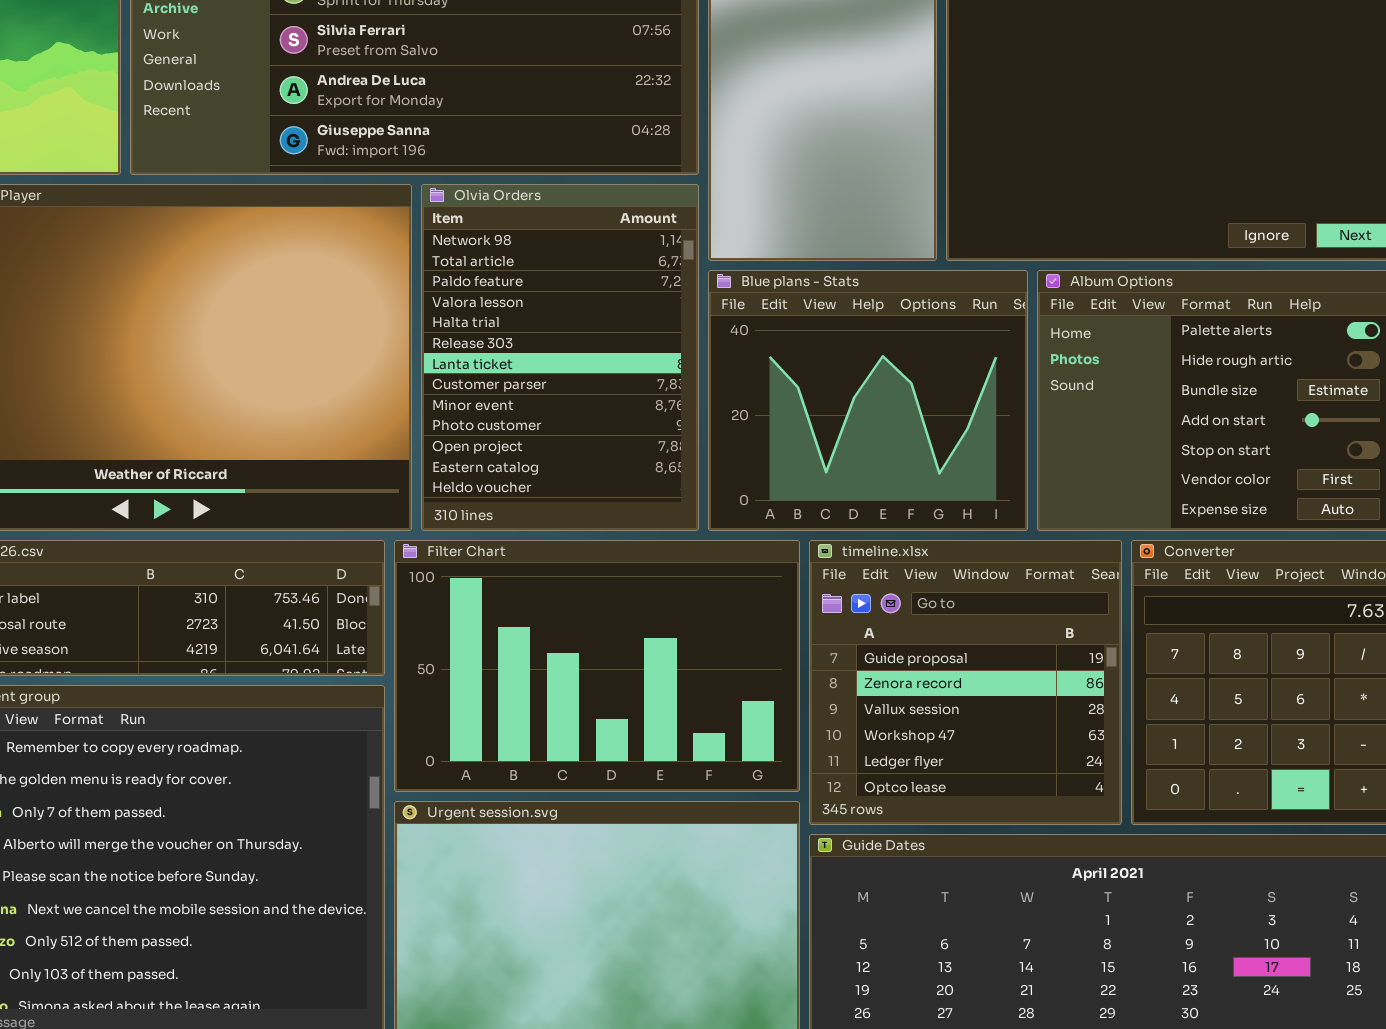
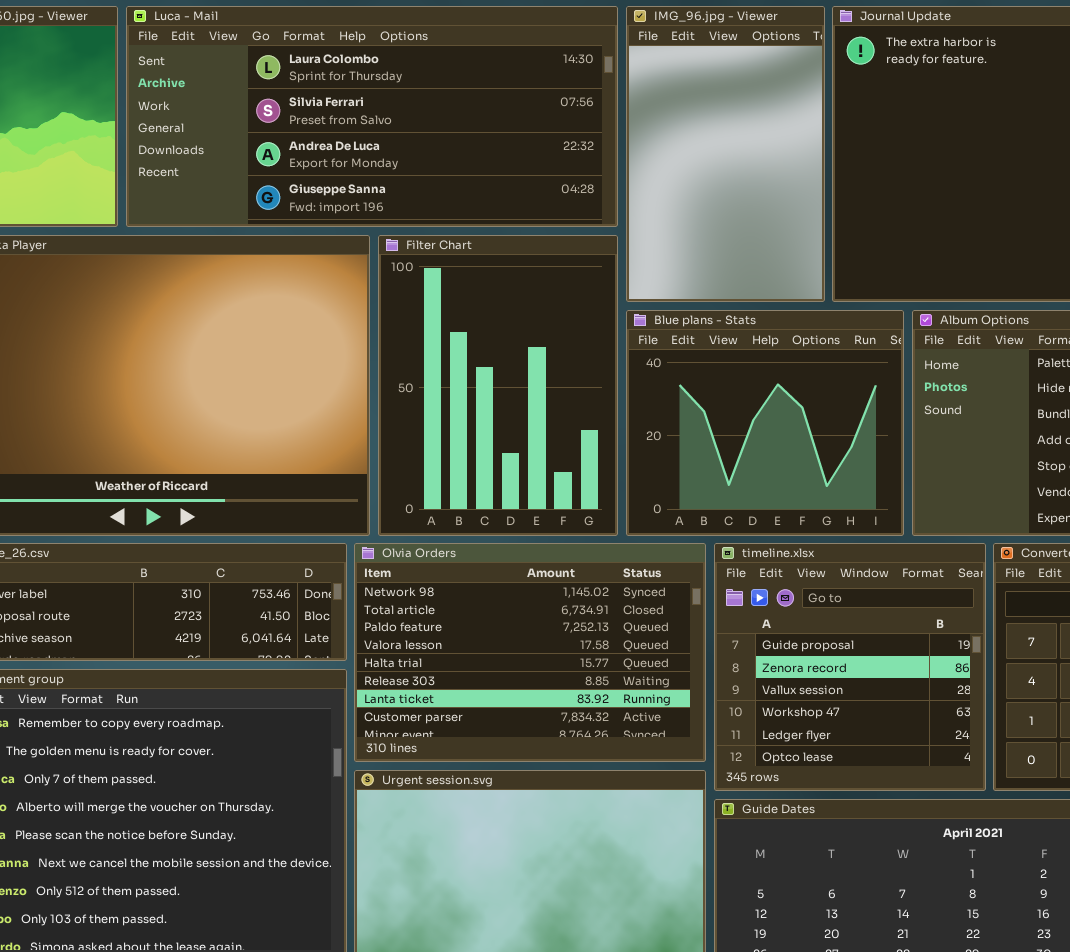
Olvia Orders: [421,184,699,531] -> [354,543,706,762], moved, resized
Filter Chart: [394,540,800,792] -> [378,235,618,536], moved, resized

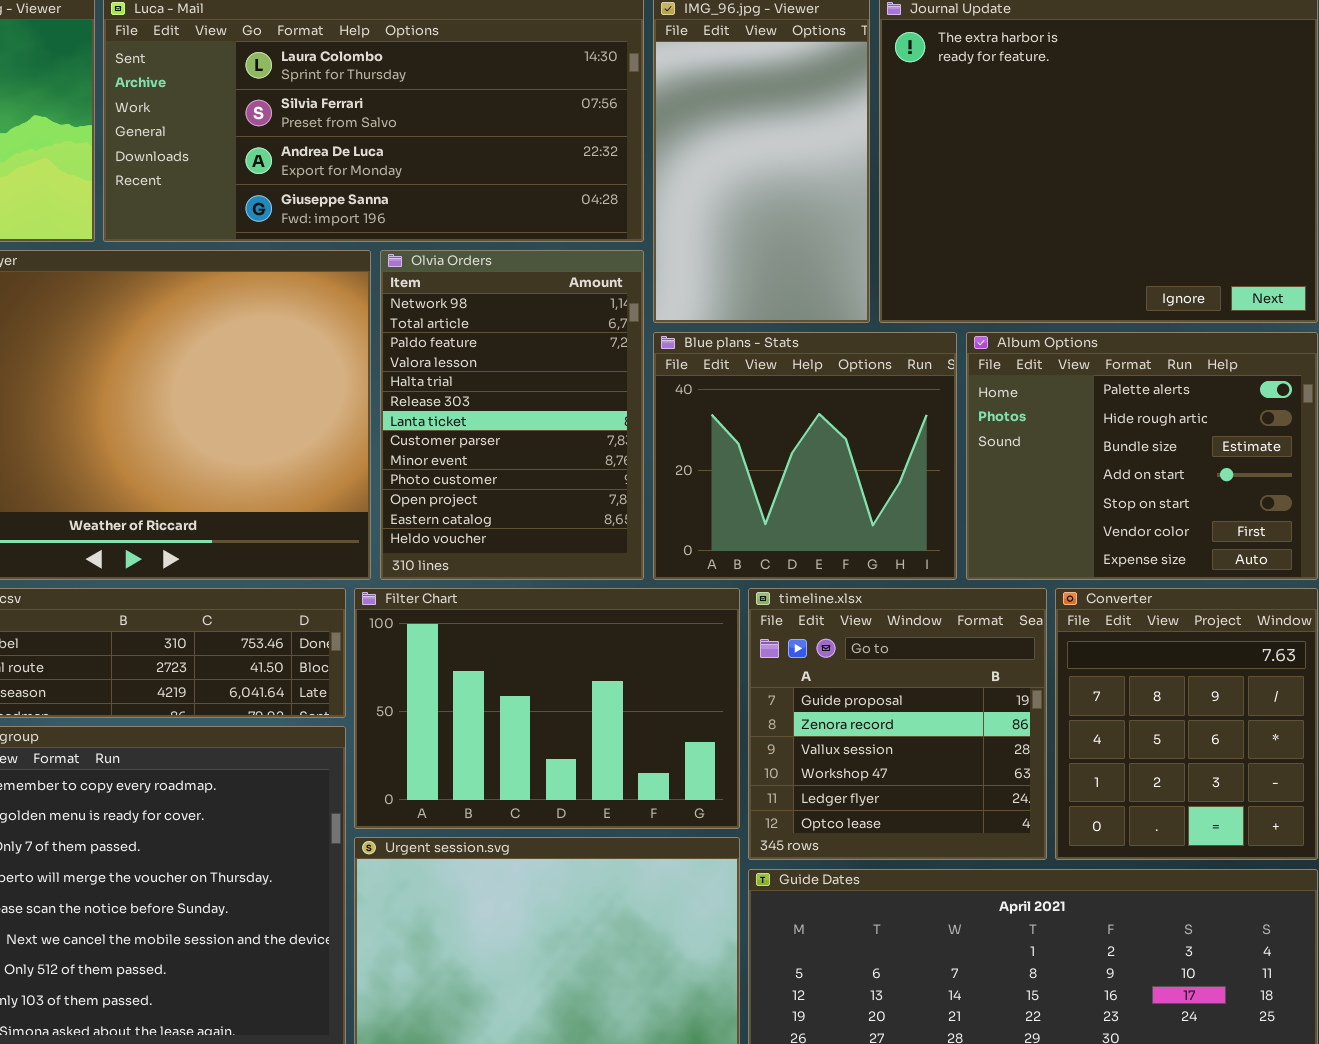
Filter Chart: [378,235,618,536] -> [354,588,740,829], moved, resized
Olvia Orders: [354,543,706,762] -> [380,250,644,580], moved, resized

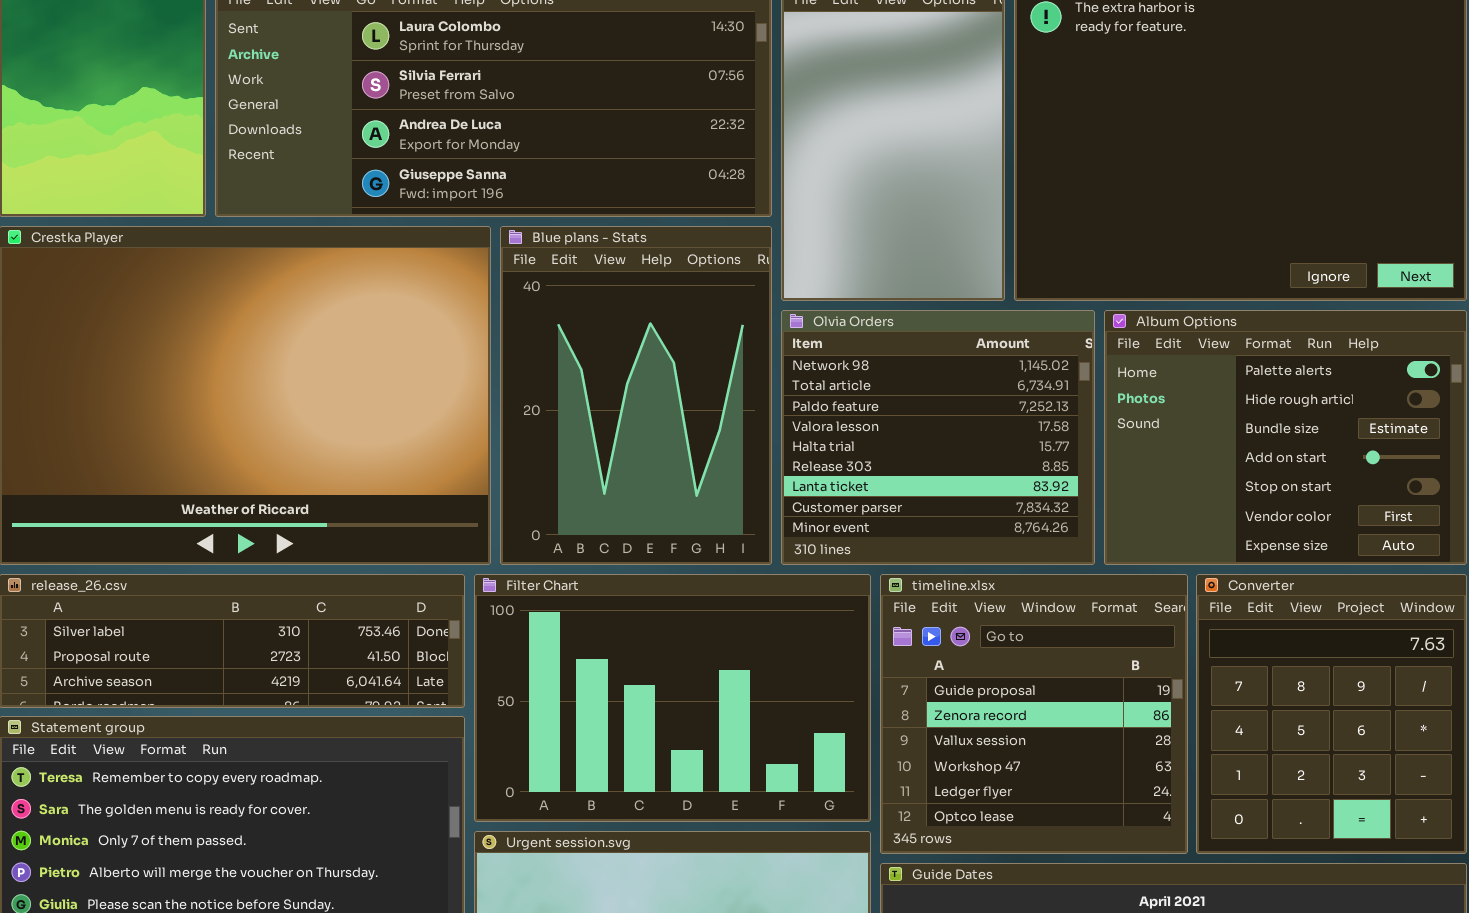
Olvia Orders: [380,250,644,580] -> [781,310,1095,565], moved, resized
Blue plans - Stats: [653,332,957,580] -> [500,226,772,565], moved, resized

